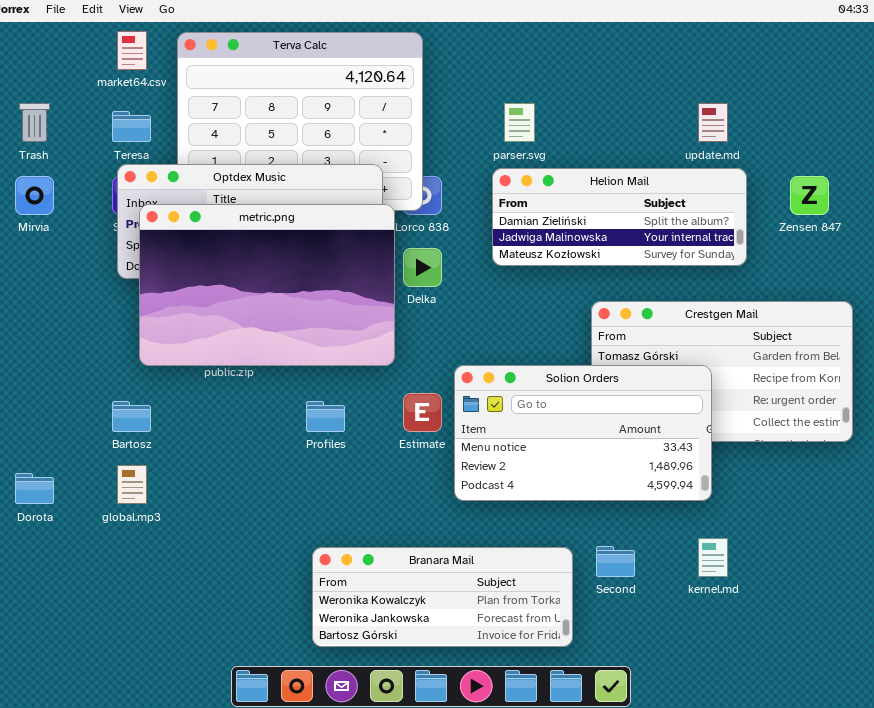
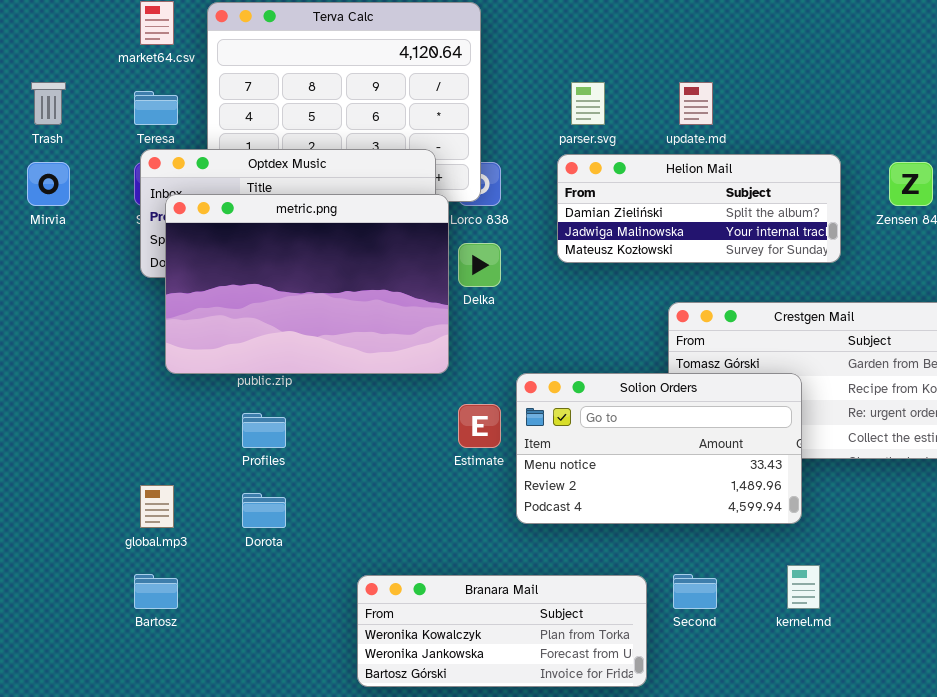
update.md: [698,103,728,142] -> [679,82,713,125], moved
Bartosz: [112,401,151,432] -> [134,574,178,609], moved
Profiles: [306,401,345,432] -> [242,413,286,448], moved
Dorota: [15,473,54,504] -> [242,493,286,528], moved

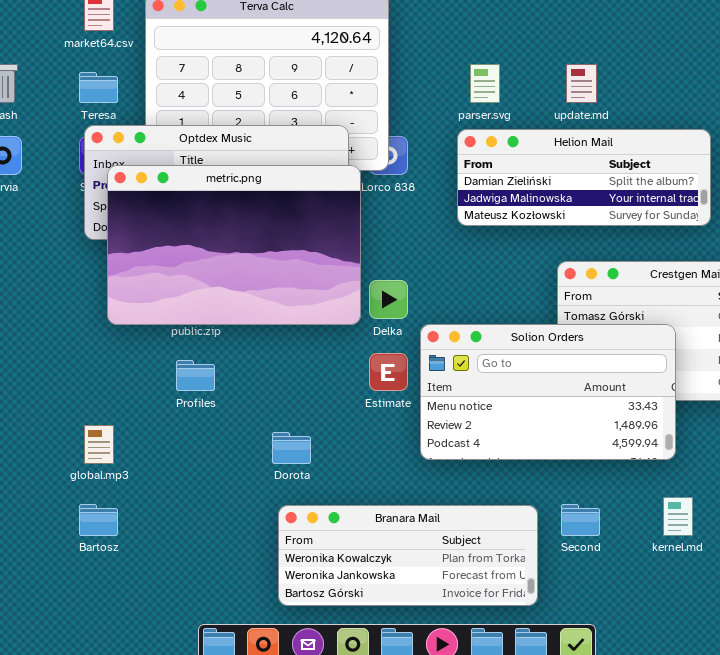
Delka: [458,243,501,287] -> [369,280,408,319], moved
Dorota: [242,493,286,528] -> [272,432,311,464], moved

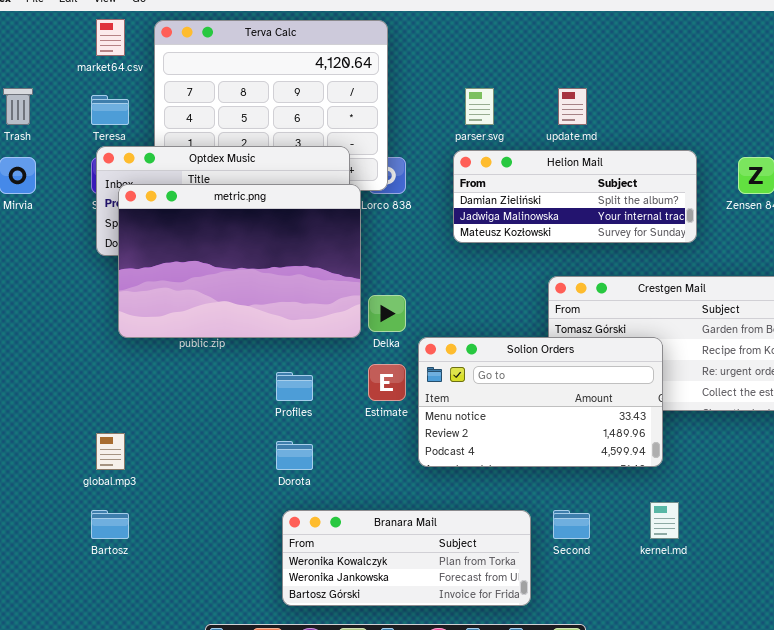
Profiles: [176,360,215,391] -> [276,372,313,401], moved

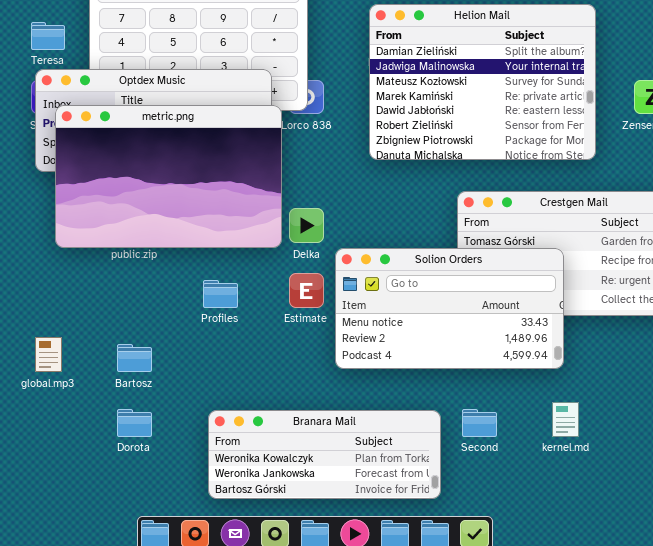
Helion Mail: [453,150,697,243] -> [369,4,596,160], resized
Dorota: [276,441,313,470] -> [117,409,152,437], moved
Bartosz: [91,510,129,539] -> [117,344,152,372], moved

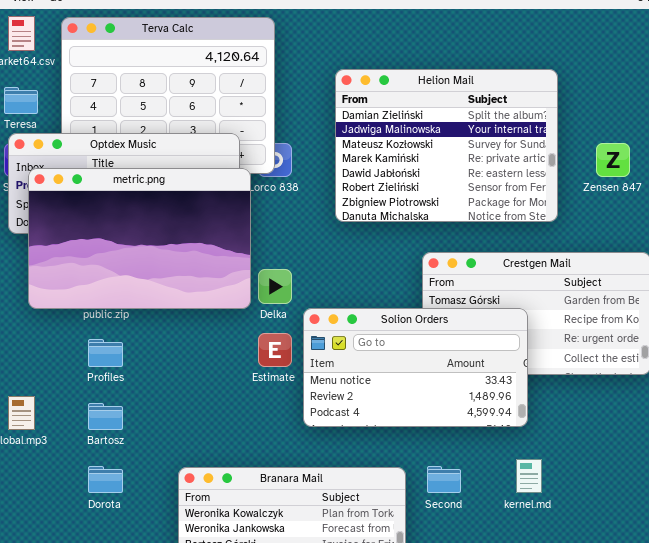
Profiles: [203,280,238,308] -> [88,339,123,367], moved

